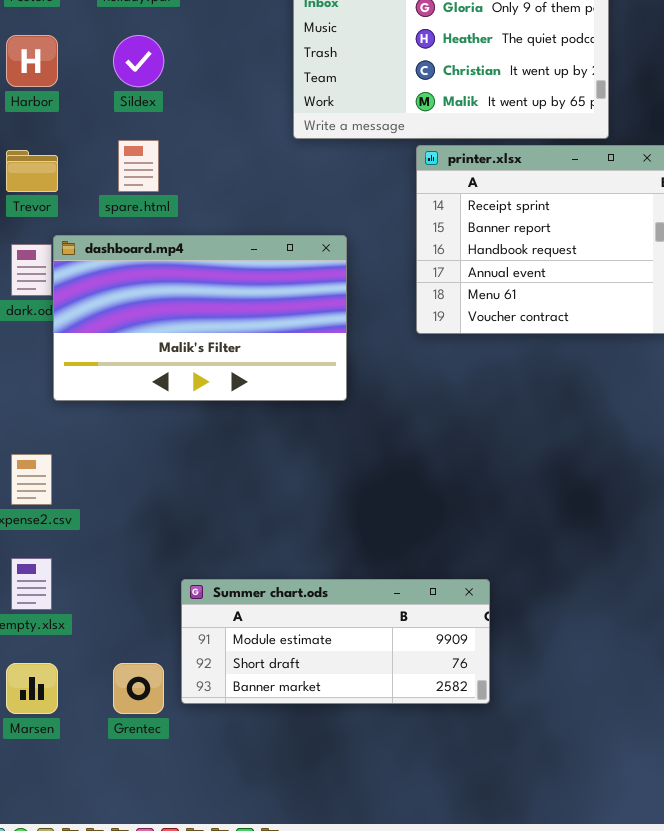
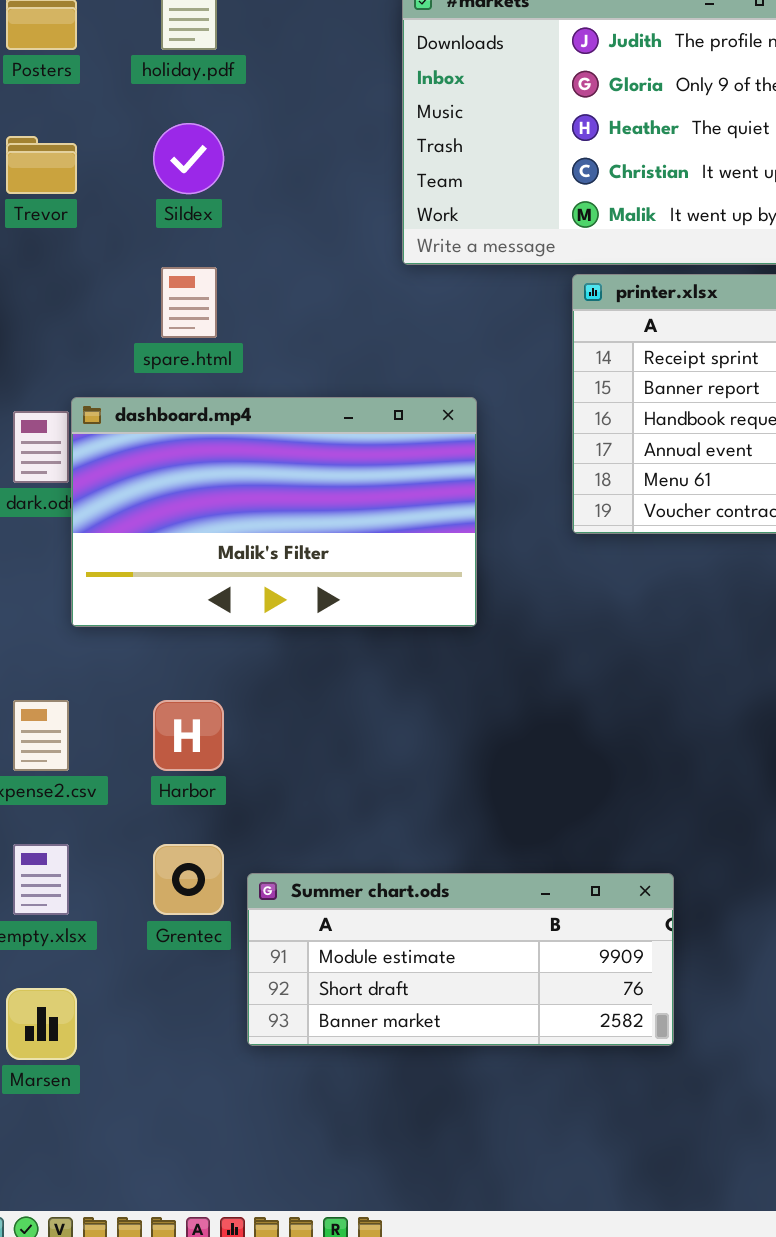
Harbor: [6,35,58,87] -> [153,700,224,771], moved
Trevor: [6,150,58,192] -> [6,136,77,194], moved
Grentec: [113,663,164,714] -> [153,844,224,915], moved

